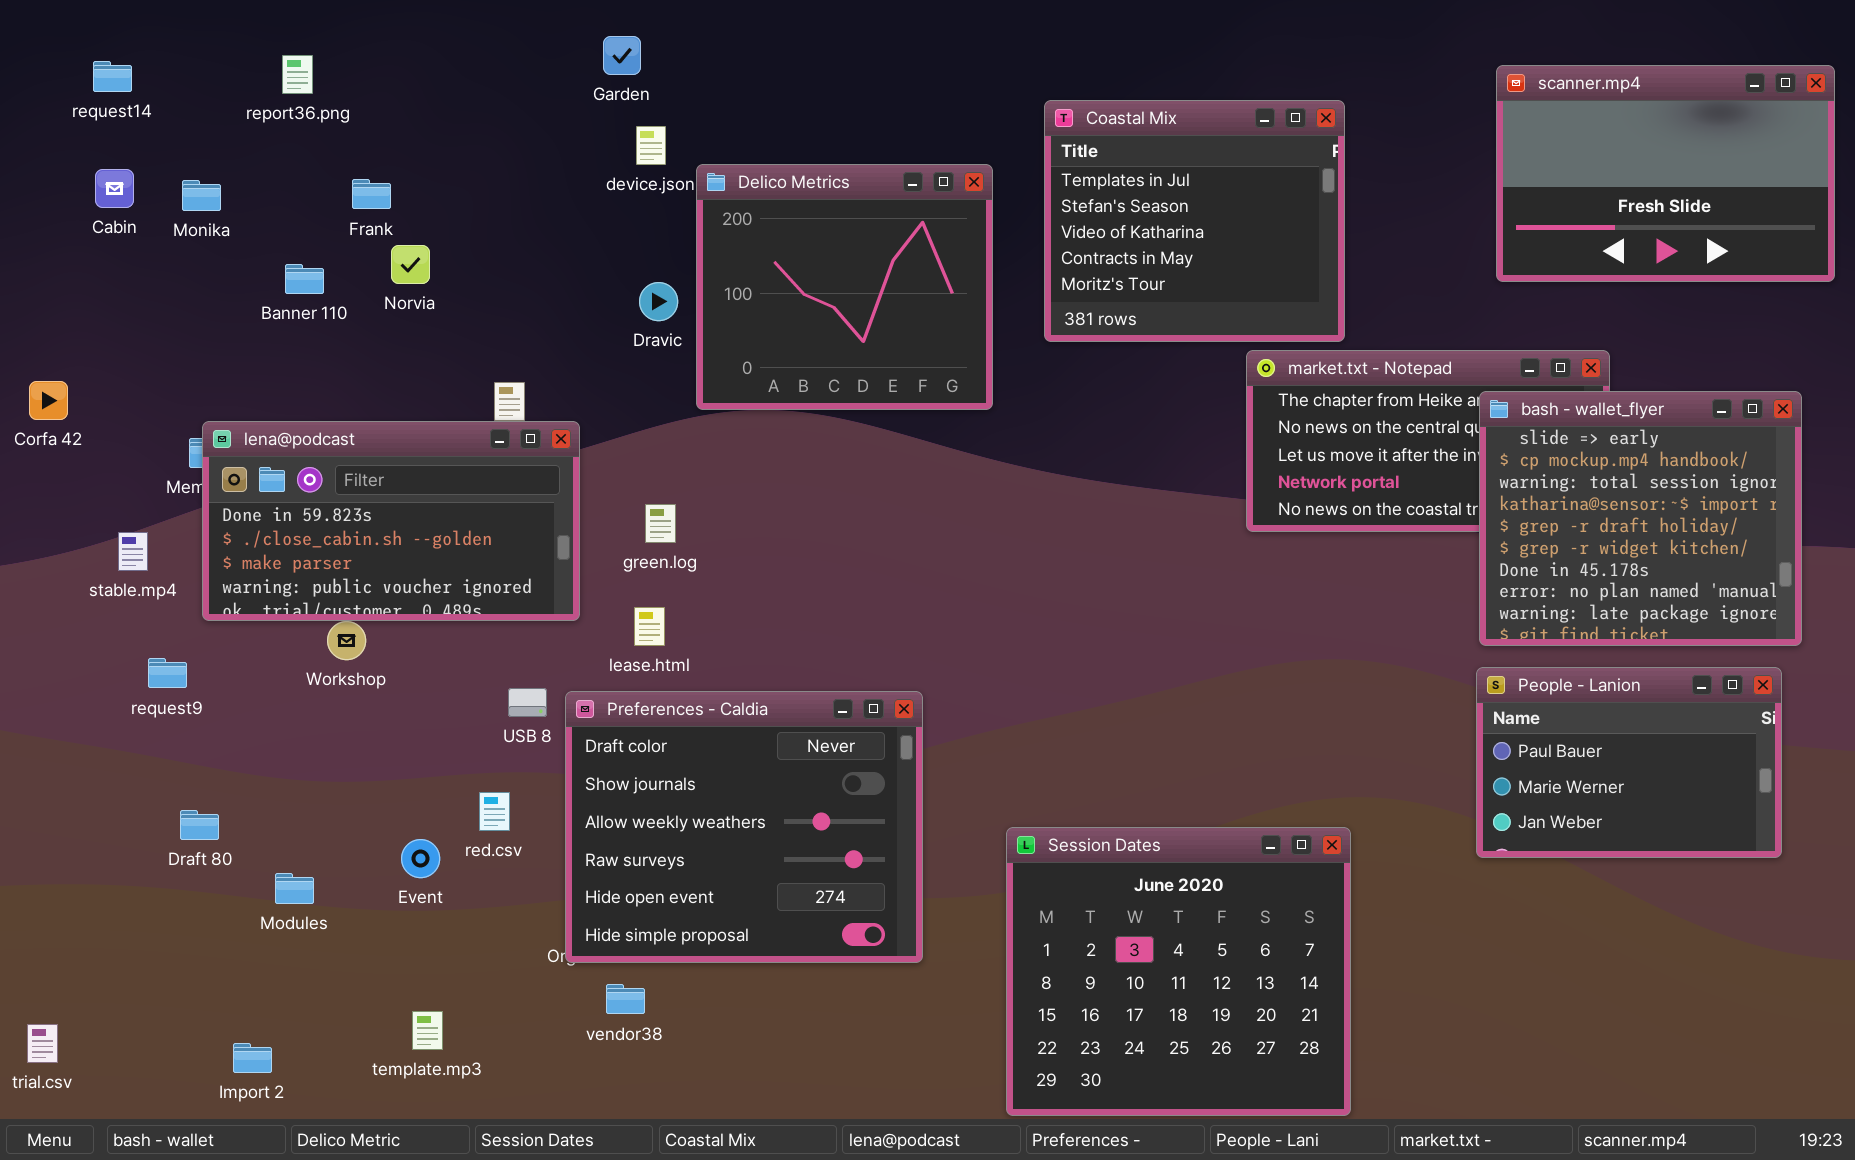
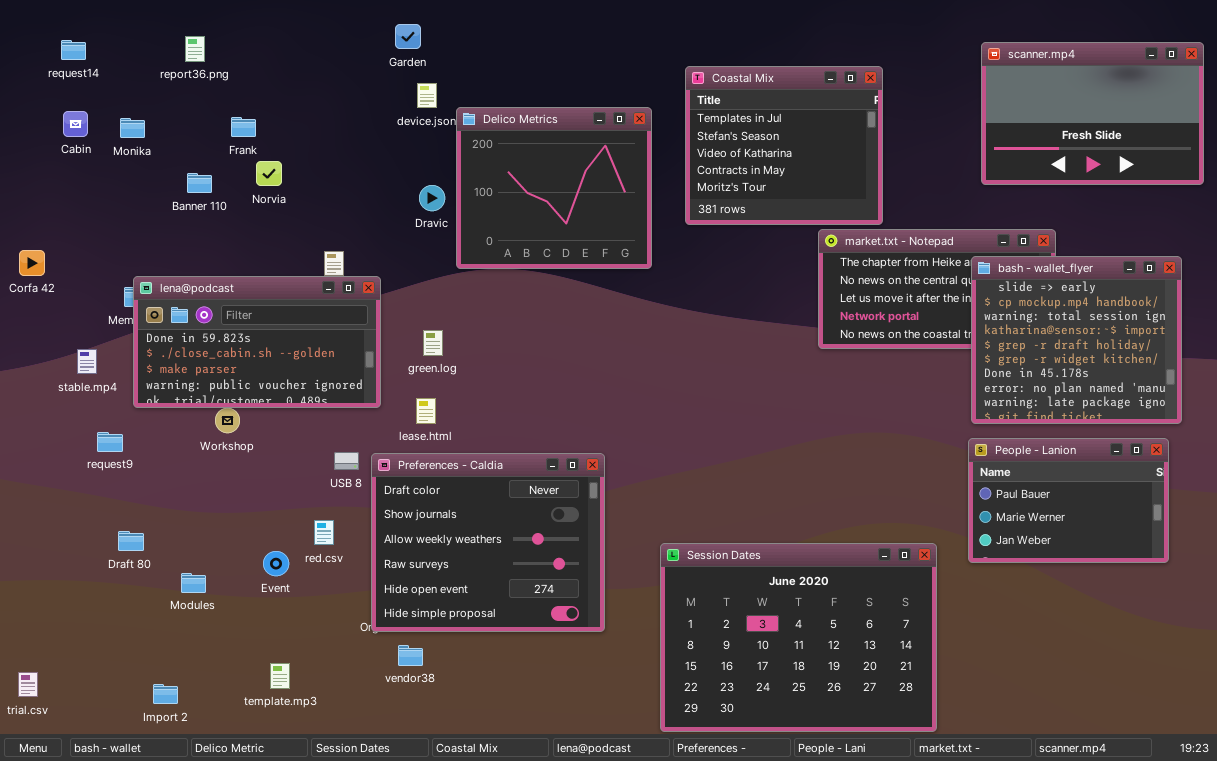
Session Dates: [1006,827,1351,1116] -> [660,543,937,732], resized

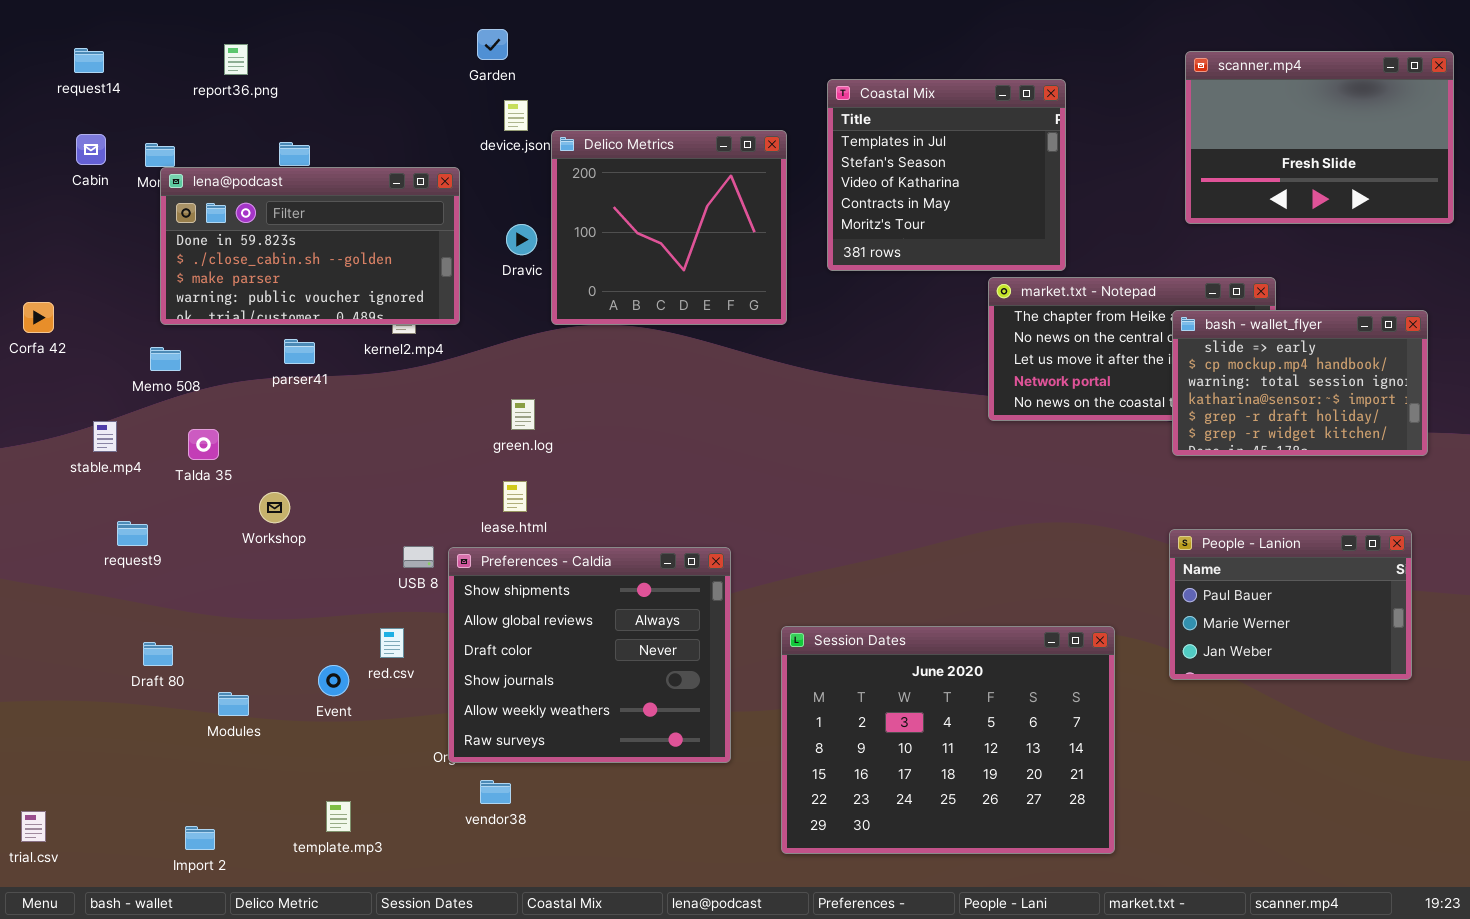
bash - wallet_flyer: [971,256,1182,424] -> [1172,310,1428,456], resized
lena@podcast: [133,276,381,408] -> [160,167,460,325], moved
Preferences - Caldia: [371,453,605,632] -> [448,547,731,763], scrolled up 2 rows
Session Dates: [660,543,937,732] -> [781,626,1115,854], moved

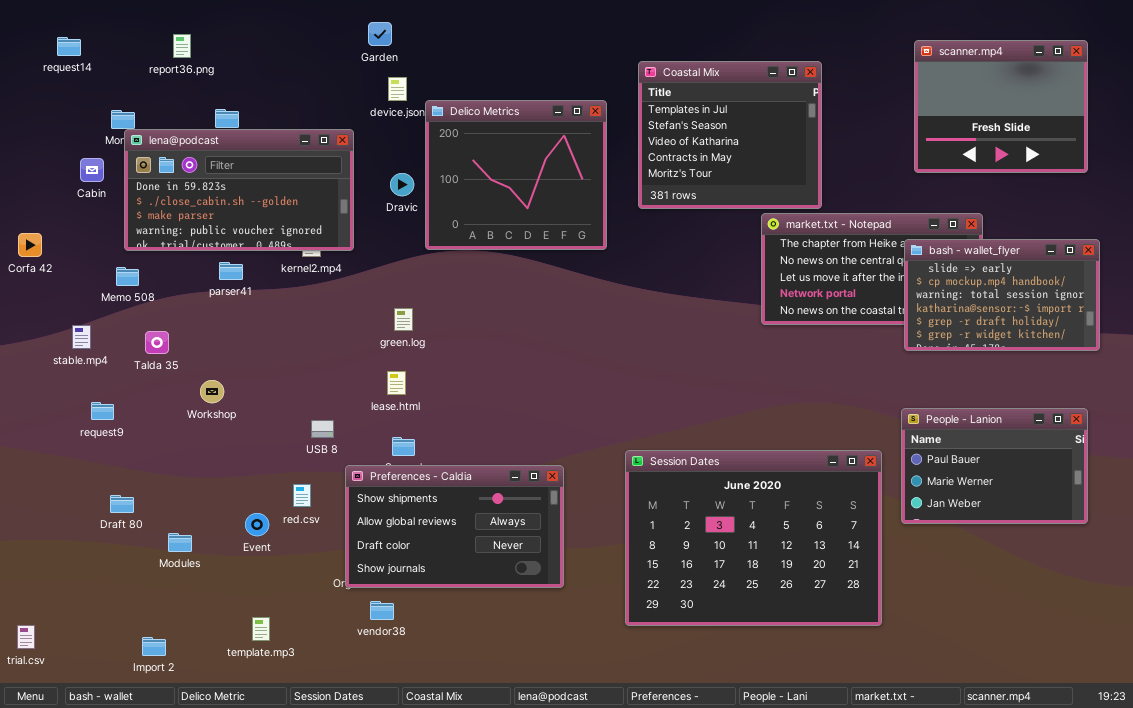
scanner.mp4: [1185,51,1454,224] -> [914,40,1088,173], resized
Cabin: [76,134,106,165] -> [80,158,104,182], moved
Preferences - Caldia: [448,547,731,763] -> [345,465,564,588], resized
Session Dates: [781,626,1115,854] -> [625,450,882,626], moved

